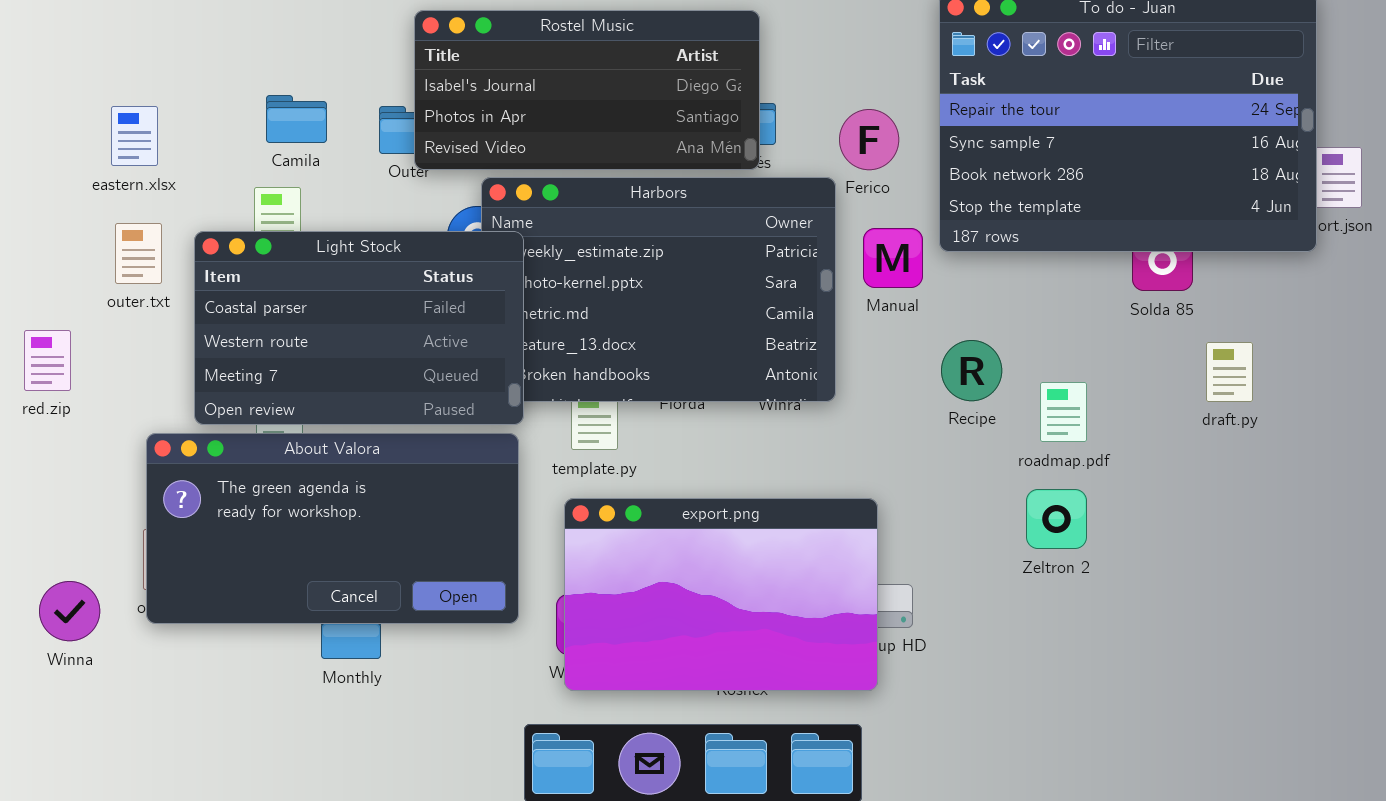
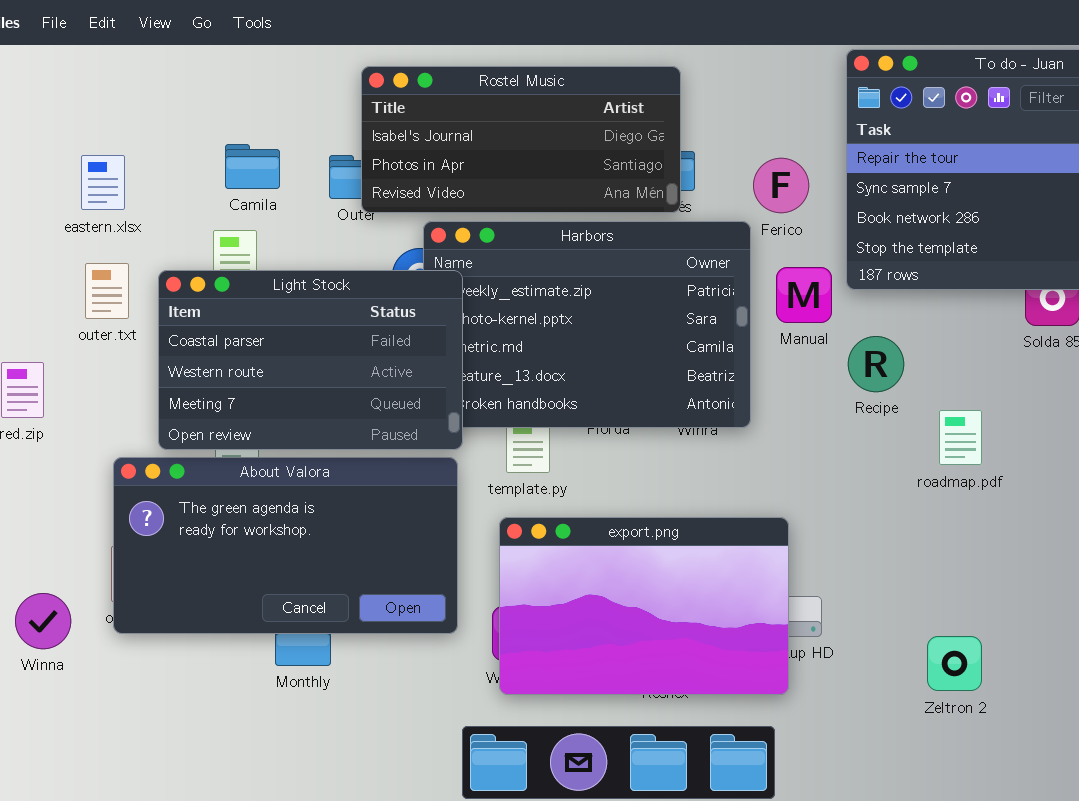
Recipe: [941,340,1002,401] -> [848,336,904,392], moved
Zeltron 2: [1026,489,1087,549] -> [927,636,982,691], moved

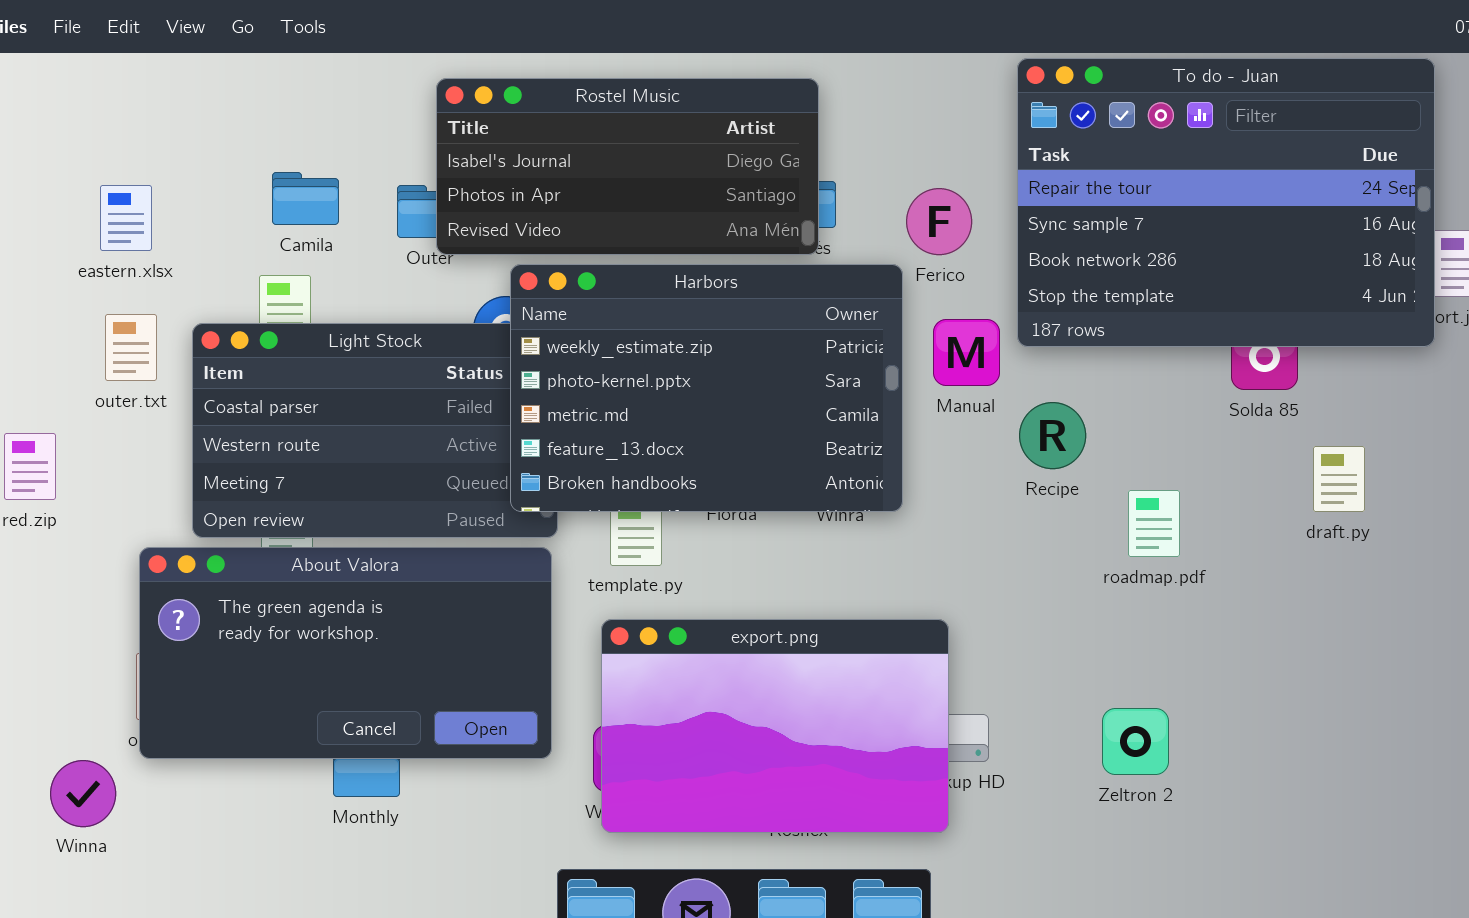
Harbors: [423,221,751,428] -> [510,264,903,512], raised
Winna: [15,593,71,649] -> [50,760,116,827], moved
Zeltron 2: [927,636,982,691] -> [1102,708,1169,775], moved

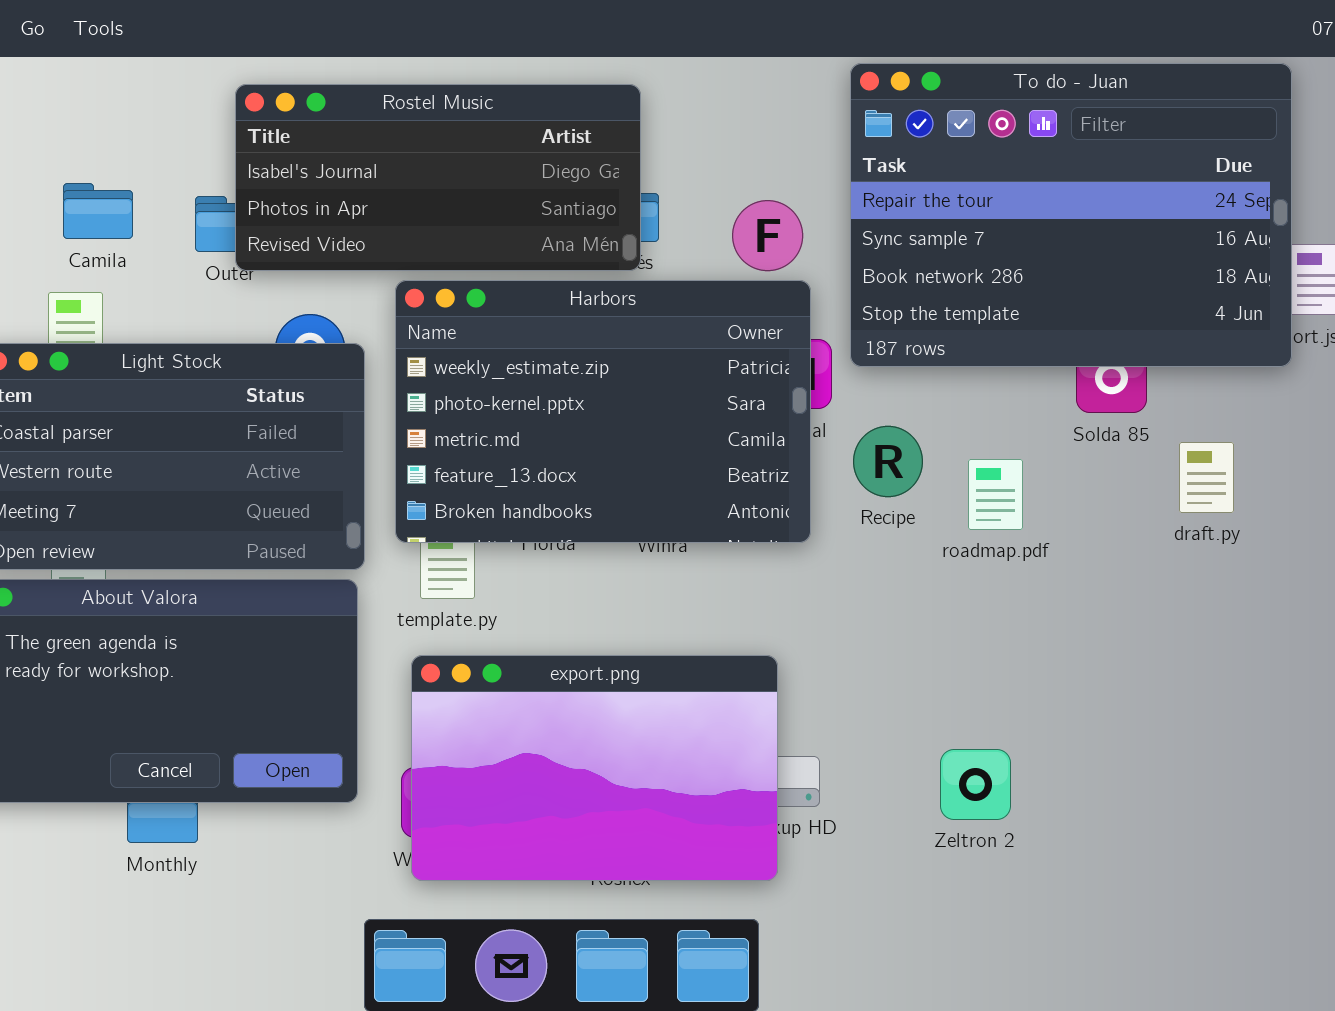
Harbors: [510,264,903,512] -> [395,280,811,543], moved
draft.py: [1313,446,1365,512] -> [1179,442,1234,513], moved
roadmap.pdf: [1128,490,1180,557] -> [968,459,1023,530], moved

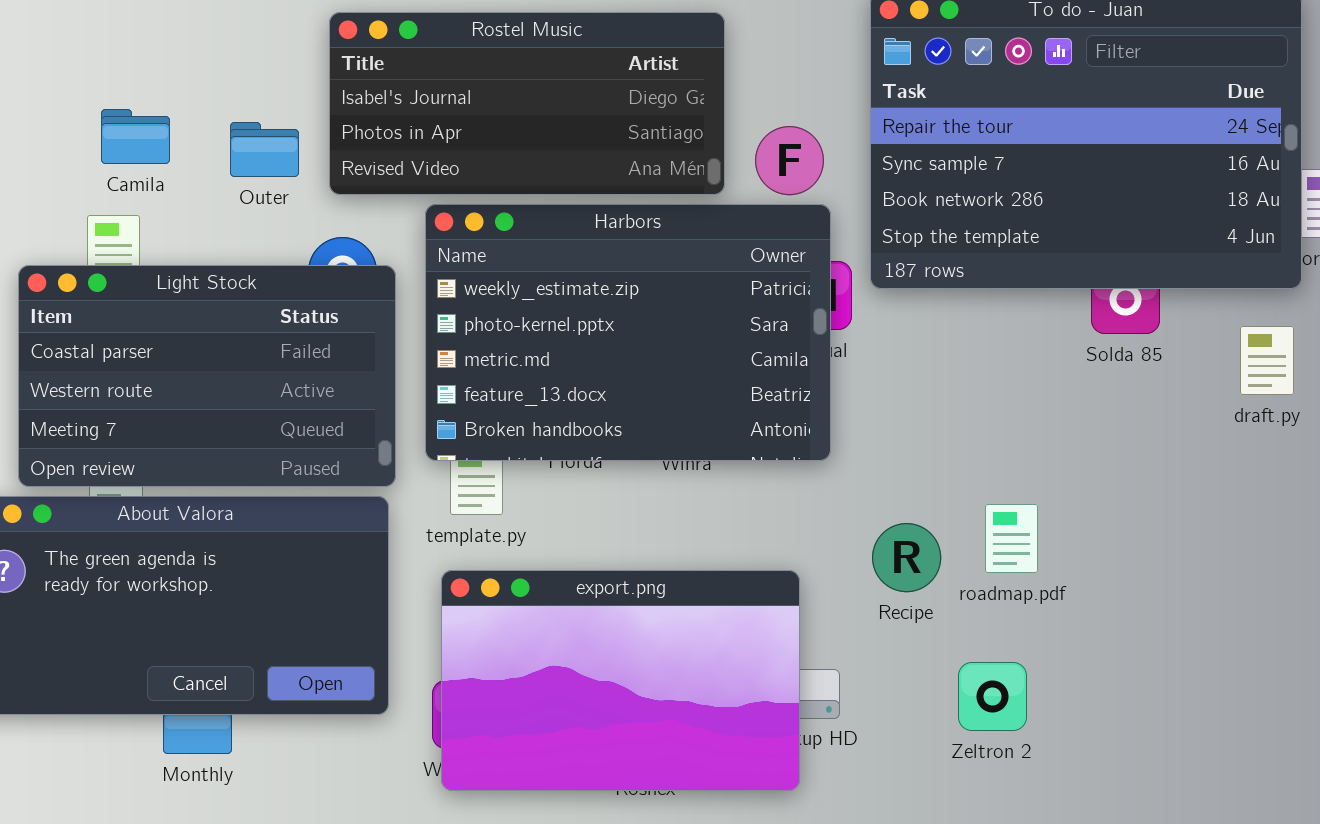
Rostel Music: [235,84,641,271] -> [329,12,725,195], moved
Recipe: [853,426,923,497] -> [872,523,941,592], moved
draft.py: [1179,442,1234,513] -> [1240,326,1294,395], moved
roadmap.pdf: [968,459,1023,530] -> [985,504,1038,573], moved

